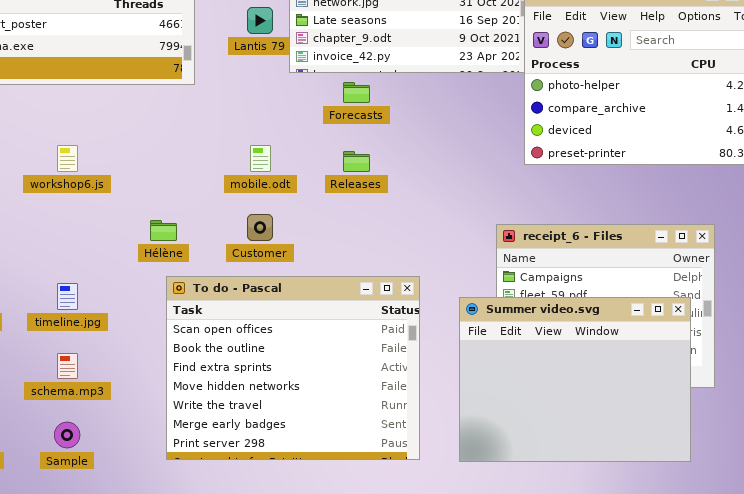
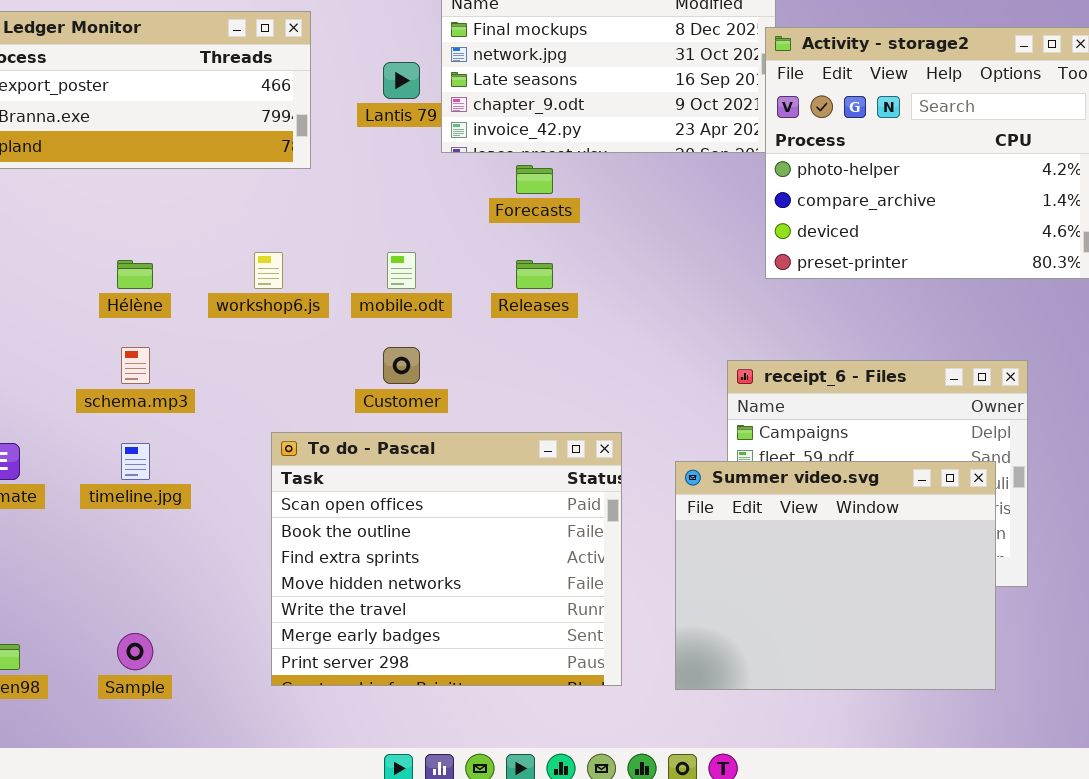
workshop6.js: [57,145,78,172] -> [254,252,283,289], moved
Hélène: [150,220,177,241] -> [117,260,153,289], moved
schema.mp3: [57,353,78,379] -> [121,347,150,384], moved

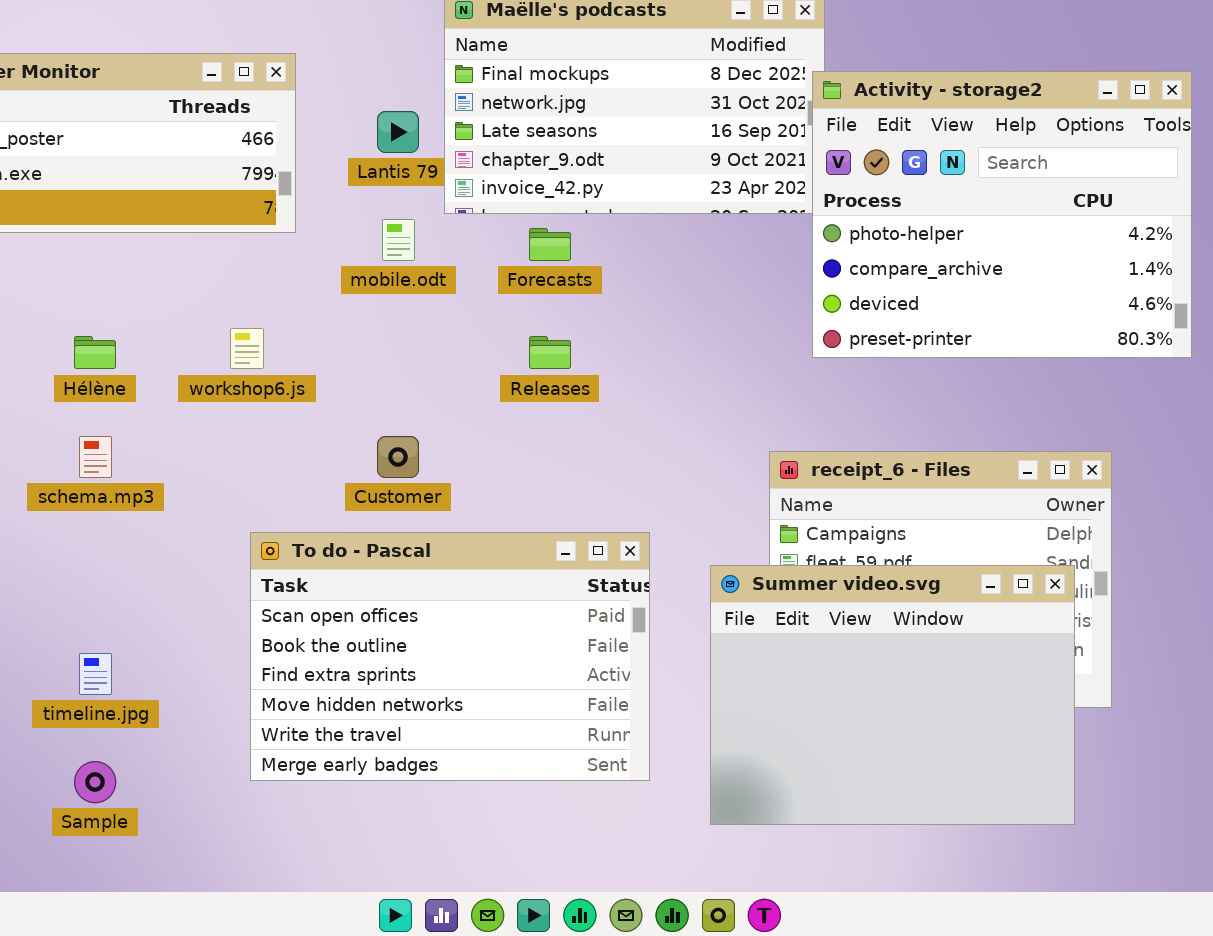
mobile.odt: [387,252,416,289] -> [382,219,415,261], moved
To do - Pascal: [271,432,622,686] -> [250,532,650,781], resized
timeline.jpg: [121,443,150,480] -> [79,653,112,695], moved

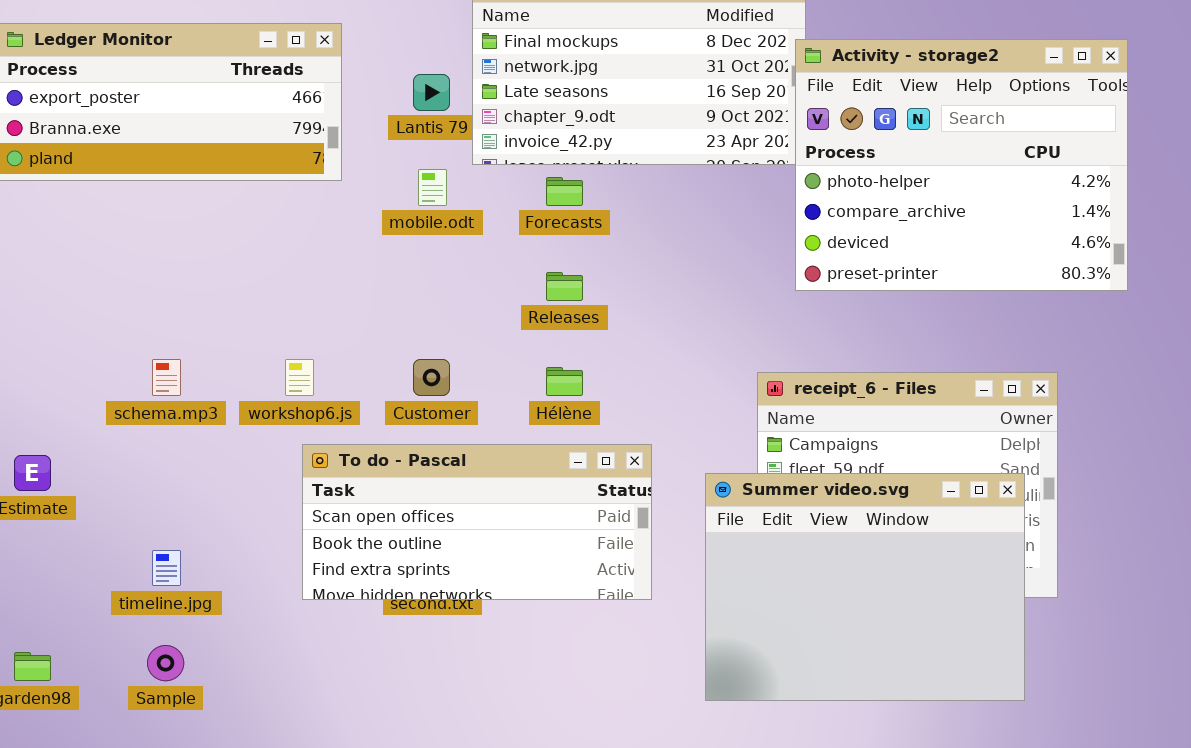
workshop6.js: [230,328,264,369] -> [285,359,314,396], moved
Hélène: [74,336,116,369] -> [546,367,583,396], moved
To do - Pascal: [250,532,650,781] -> [302,444,652,600], resized

